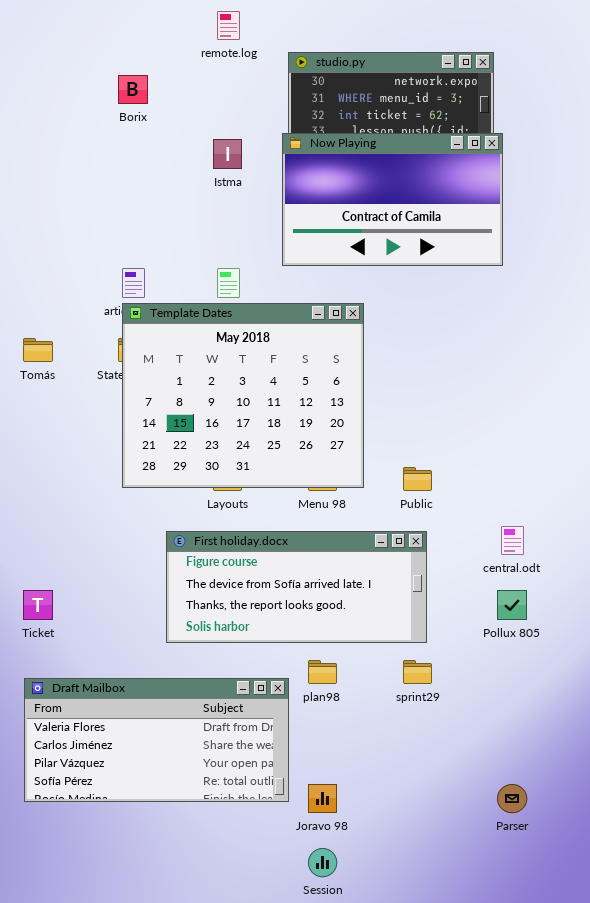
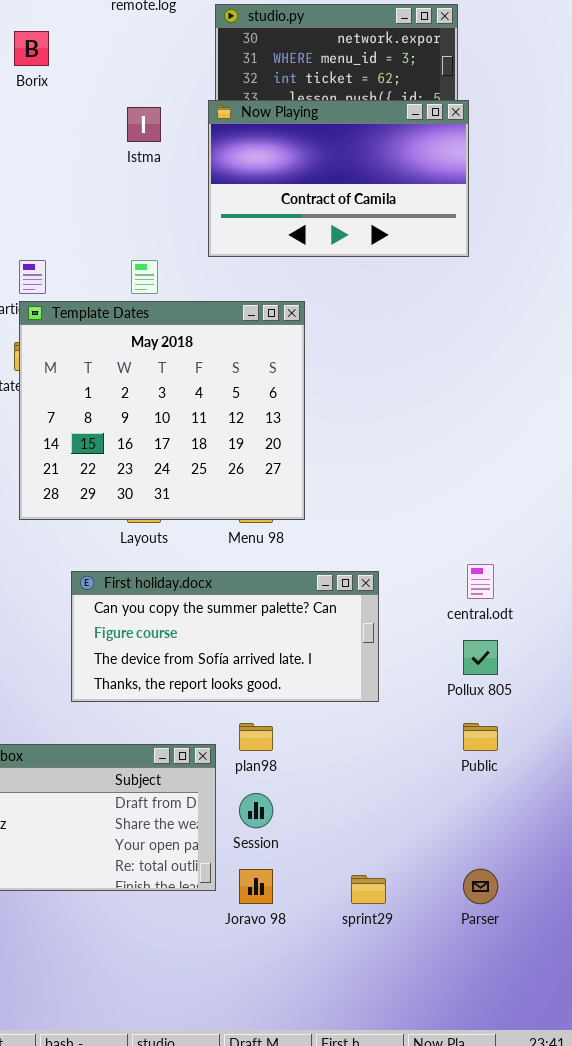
Public: [403,467,432,491] -> [463,723,498,751], moved
First holiday.docx: [166,531,427,643] -> [71,571,379,702], scrolled up 1 row
sprint29: [403,660,432,684] -> [351,875,386,904], moved
Session: [308,848,337,877] -> [239,793,273,828], moved

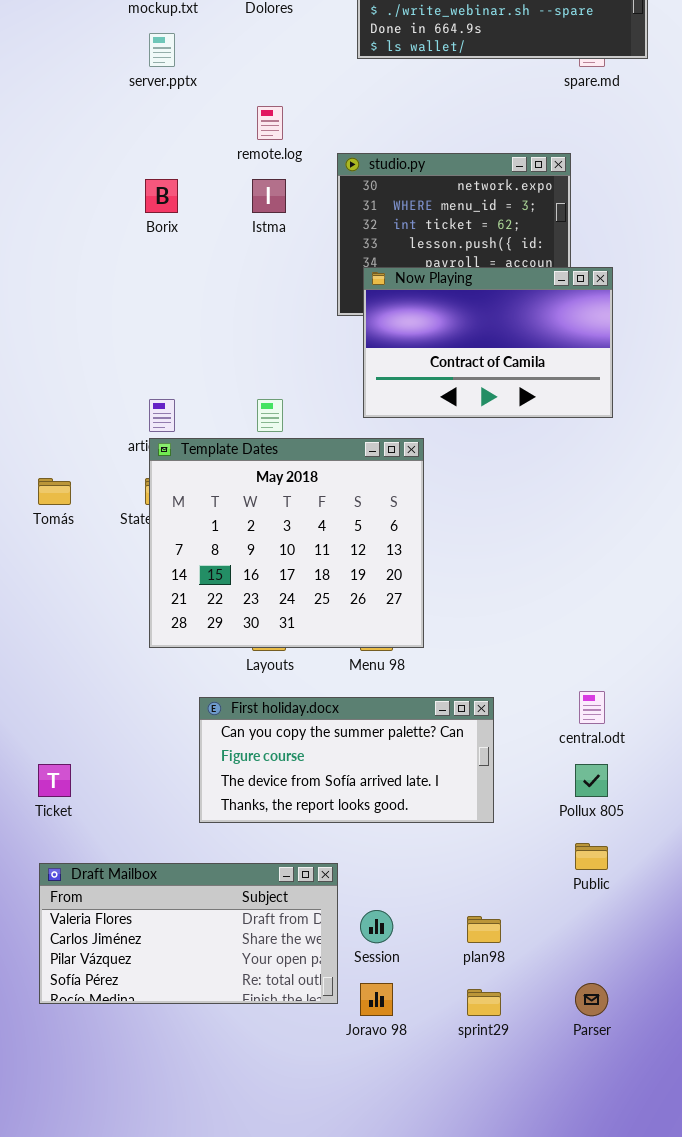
Now Playing: [208,100,469,257] -> [363,267,613,418], moved
Istma: [127,107,161,142] -> [252,179,286,213], moved
plan98: [239,723,273,751] -> [467,916,501,943], moved

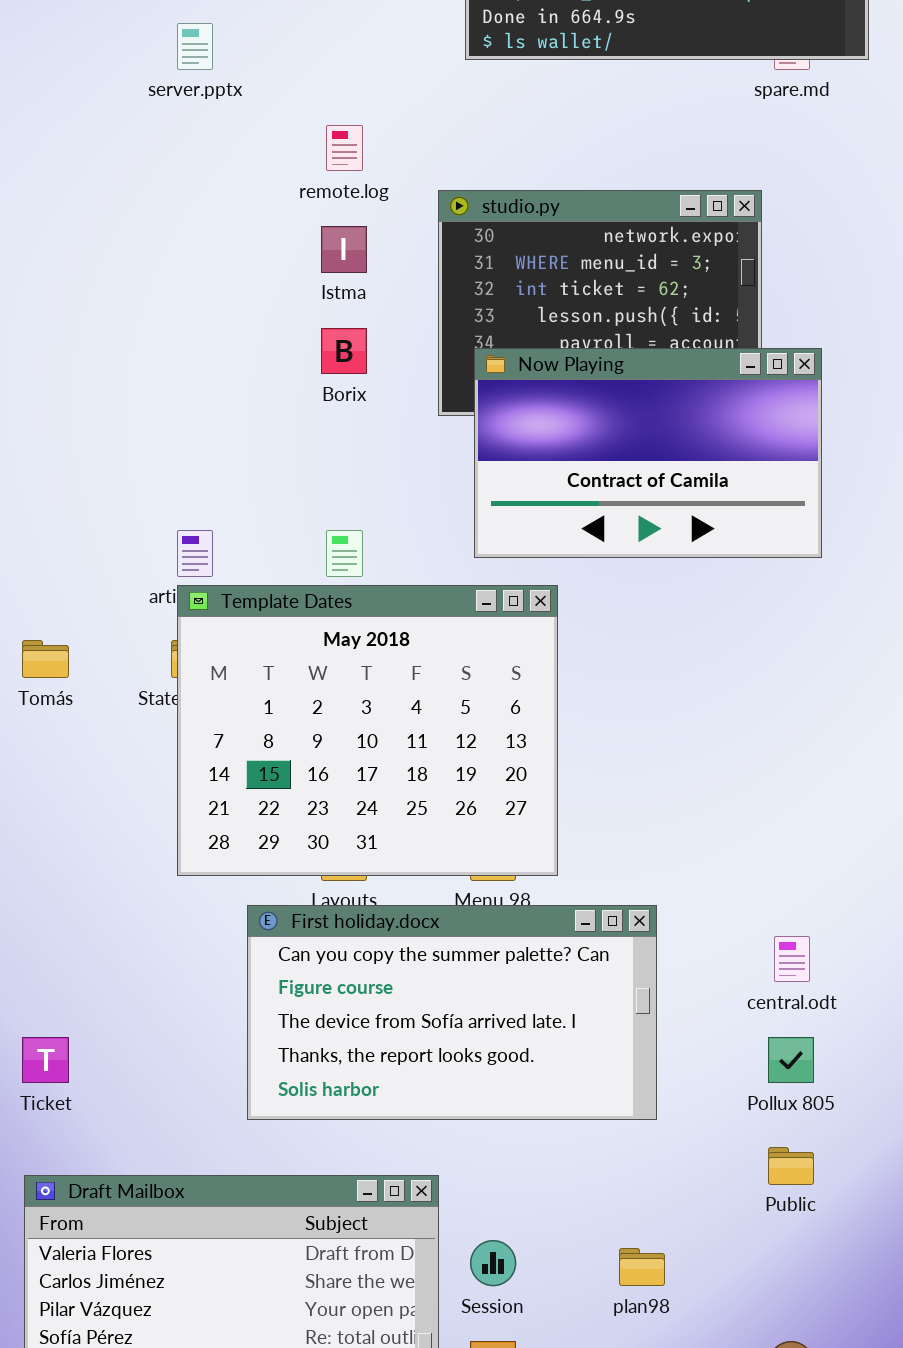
Borix: [145,179,178,213] -> [321,328,367,374], moved
First holiday.docx: [199,697,494,823] -> [247,905,657,1120], resized

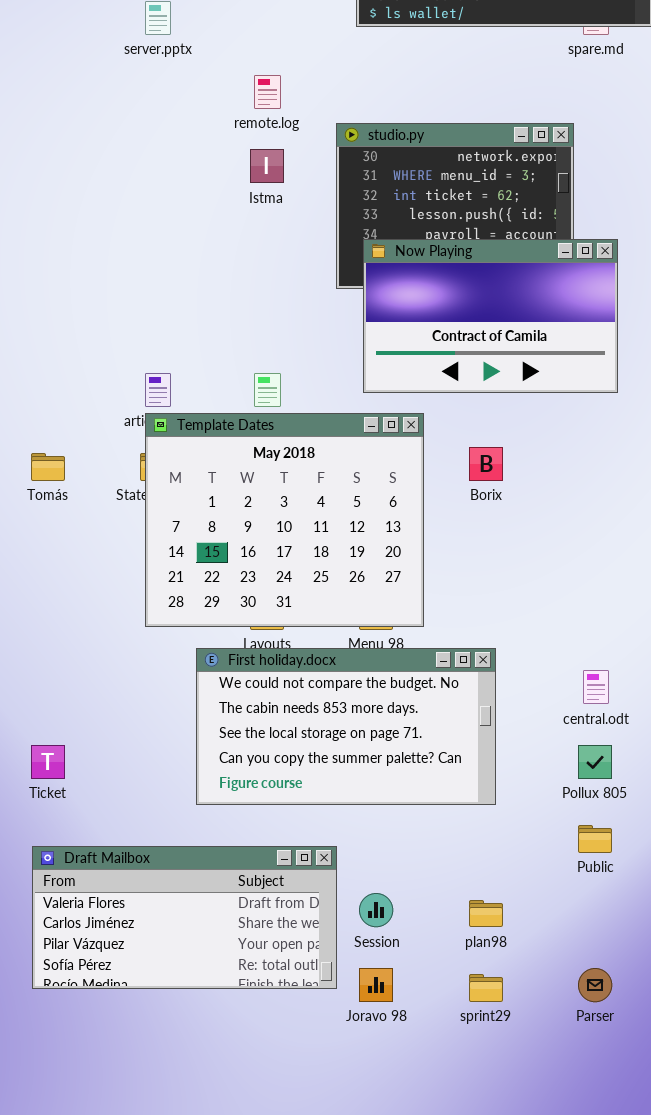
Borix: [321,328,367,374] -> [469,447,503,481], moved
First holiday.docx: [247,905,657,1120] -> [196,648,496,805], scrolled up 3 rows

